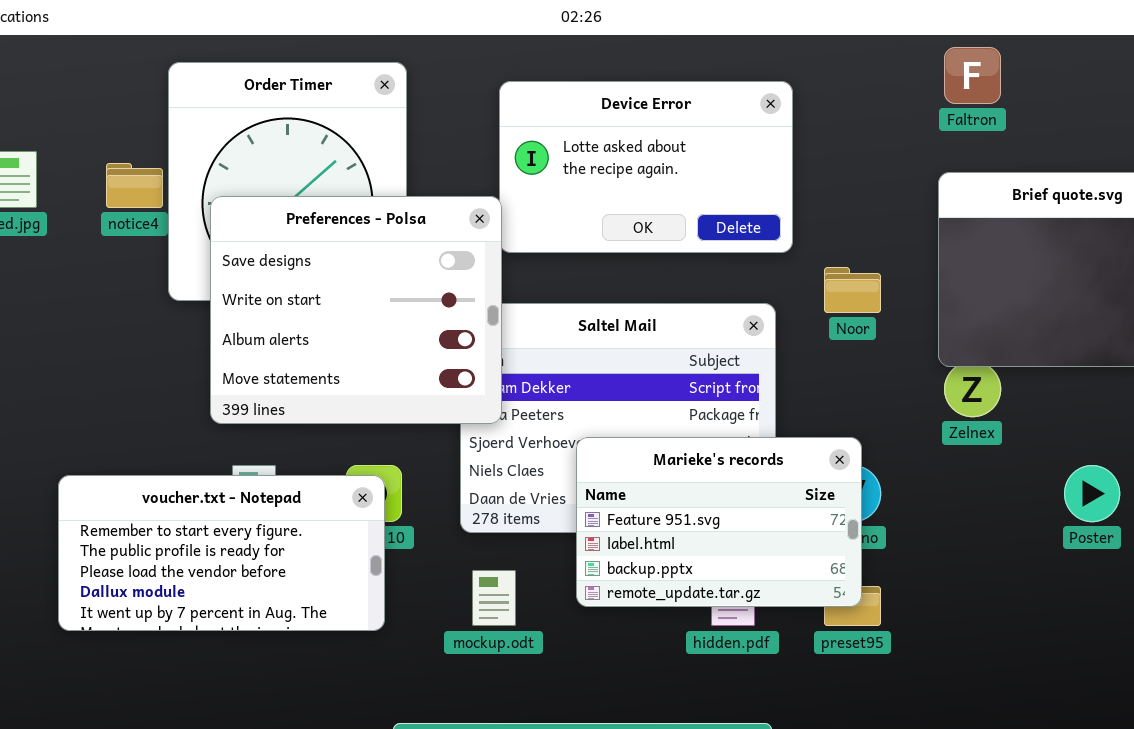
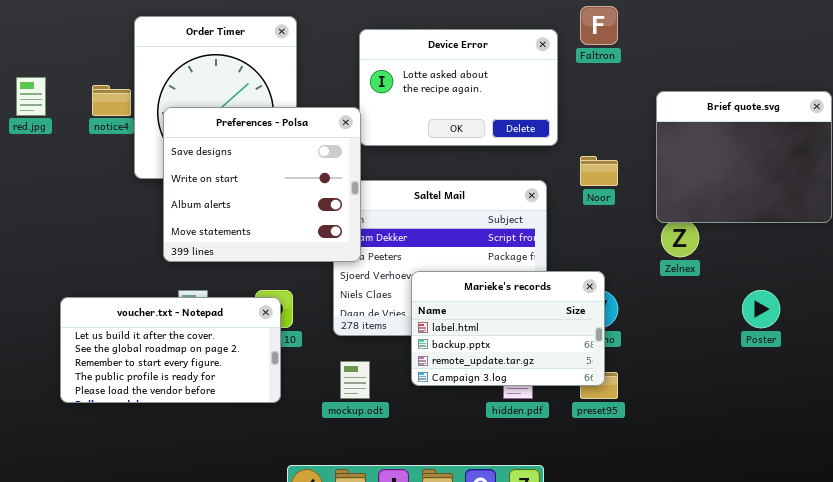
Faltron: [944,47,1001,104] -> [580,6,618,45], moved
Marieke's records: [576,437,862,607] -> [411,271,605,386], scrolled down 1 row
voucher.txt - Notepad: [58,475,385,631] -> [60,297,281,403], scrolled up 2 rows

